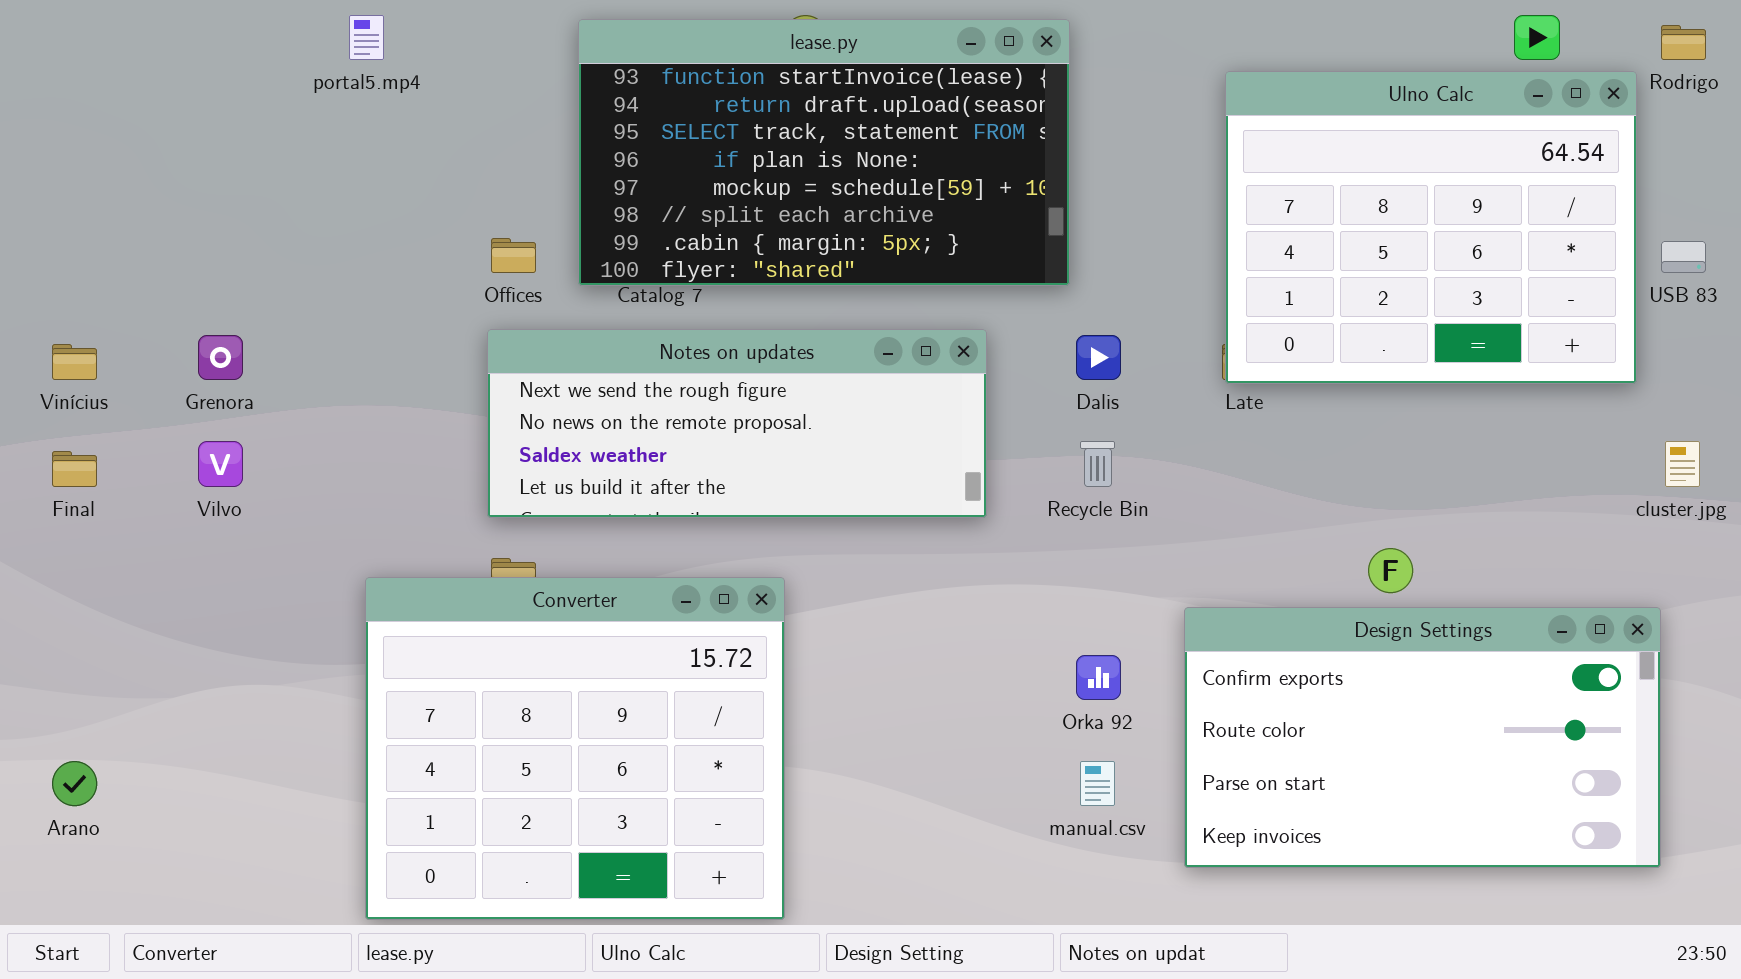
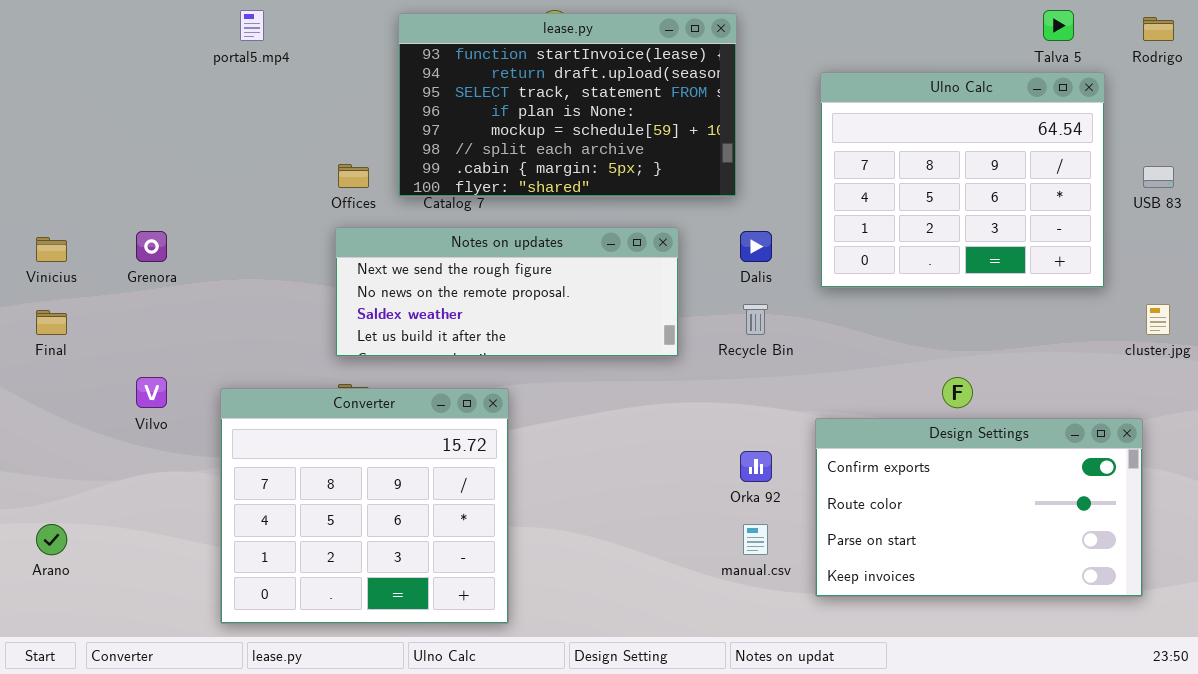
Ulno Calc: [1225,71,1637,384] -> [820,72,1105,288], moved
Vilvo: [198,441,243,487] -> [136,377,167,408], moved
Converter: [365,577,785,920] -> [220,388,509,624], moved

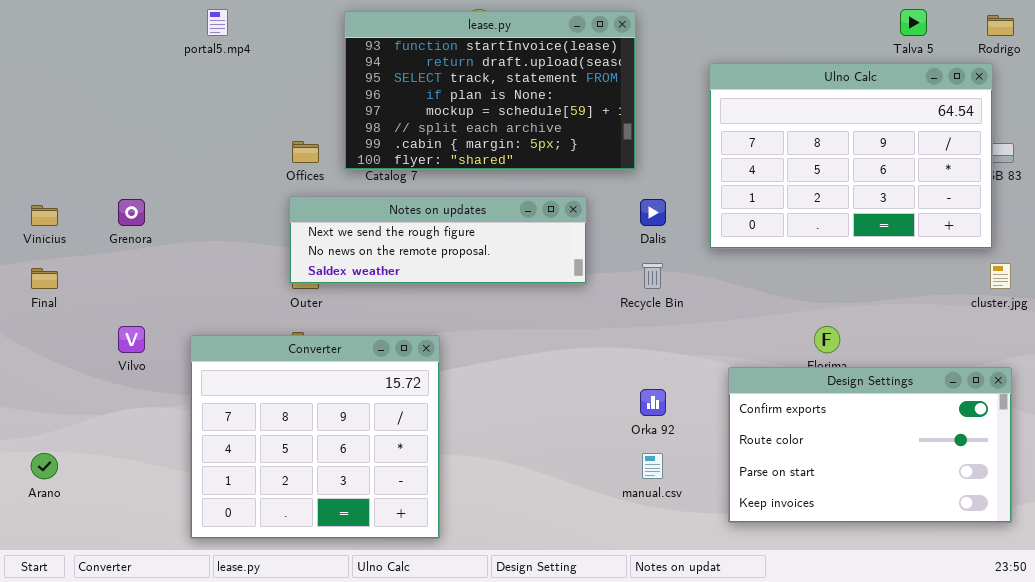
Ulno Calc: [820,72,1105,288] -> [709,63,993,249], resized
Notes on updates: [335,227,679,357] -> [289,196,587,284], resized
Design Settings: [815,418,1143,597] -> [728,367,1012,523], moved

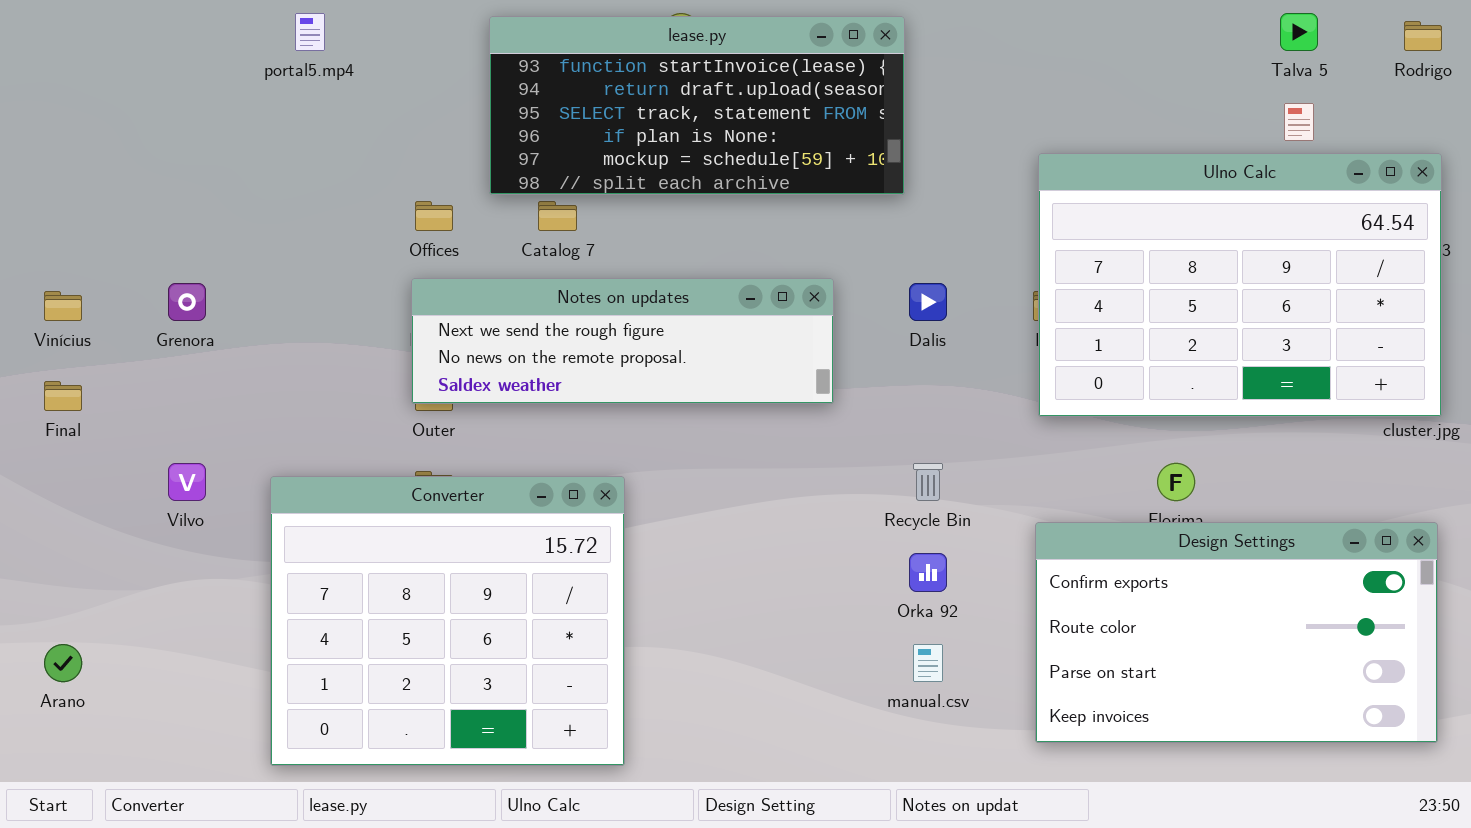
lease.py: [344,11,636,170] -> [489,16,905,195], resized
Ulno Calc: [709,63,993,249] -> [1038,153,1442,417], moved
Recycle Bin: [642,263,663,289] -> [913,463,943,501], moved

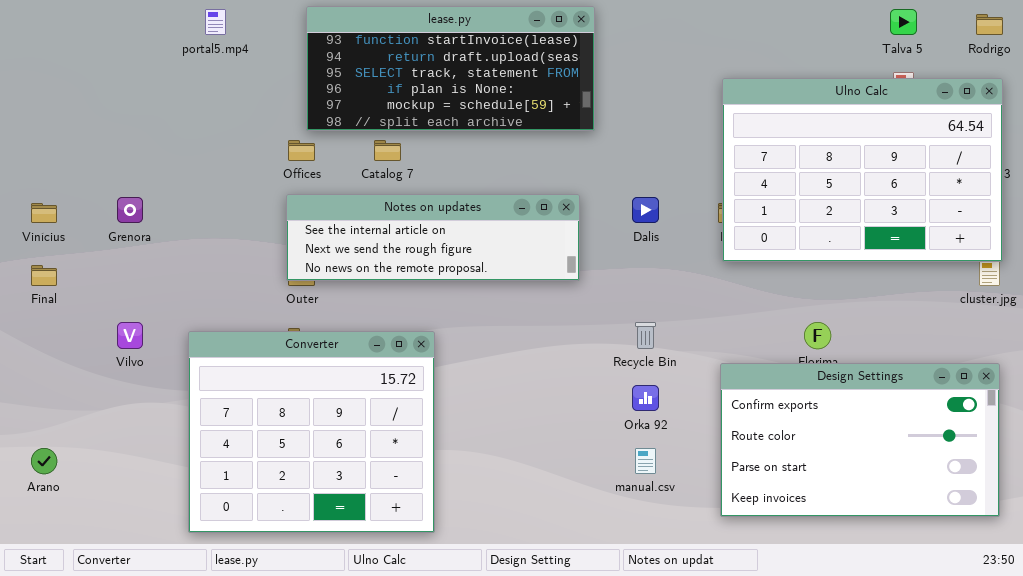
lease.py: [489,16,905,195] -> [306,6,595,131], moved
Ulno Calc: [1038,153,1442,417] -> [722,78,1003,262], moved
Notes on updates: [411,278,834,404] -> [286,194,580,281], scrolled up 1 row

